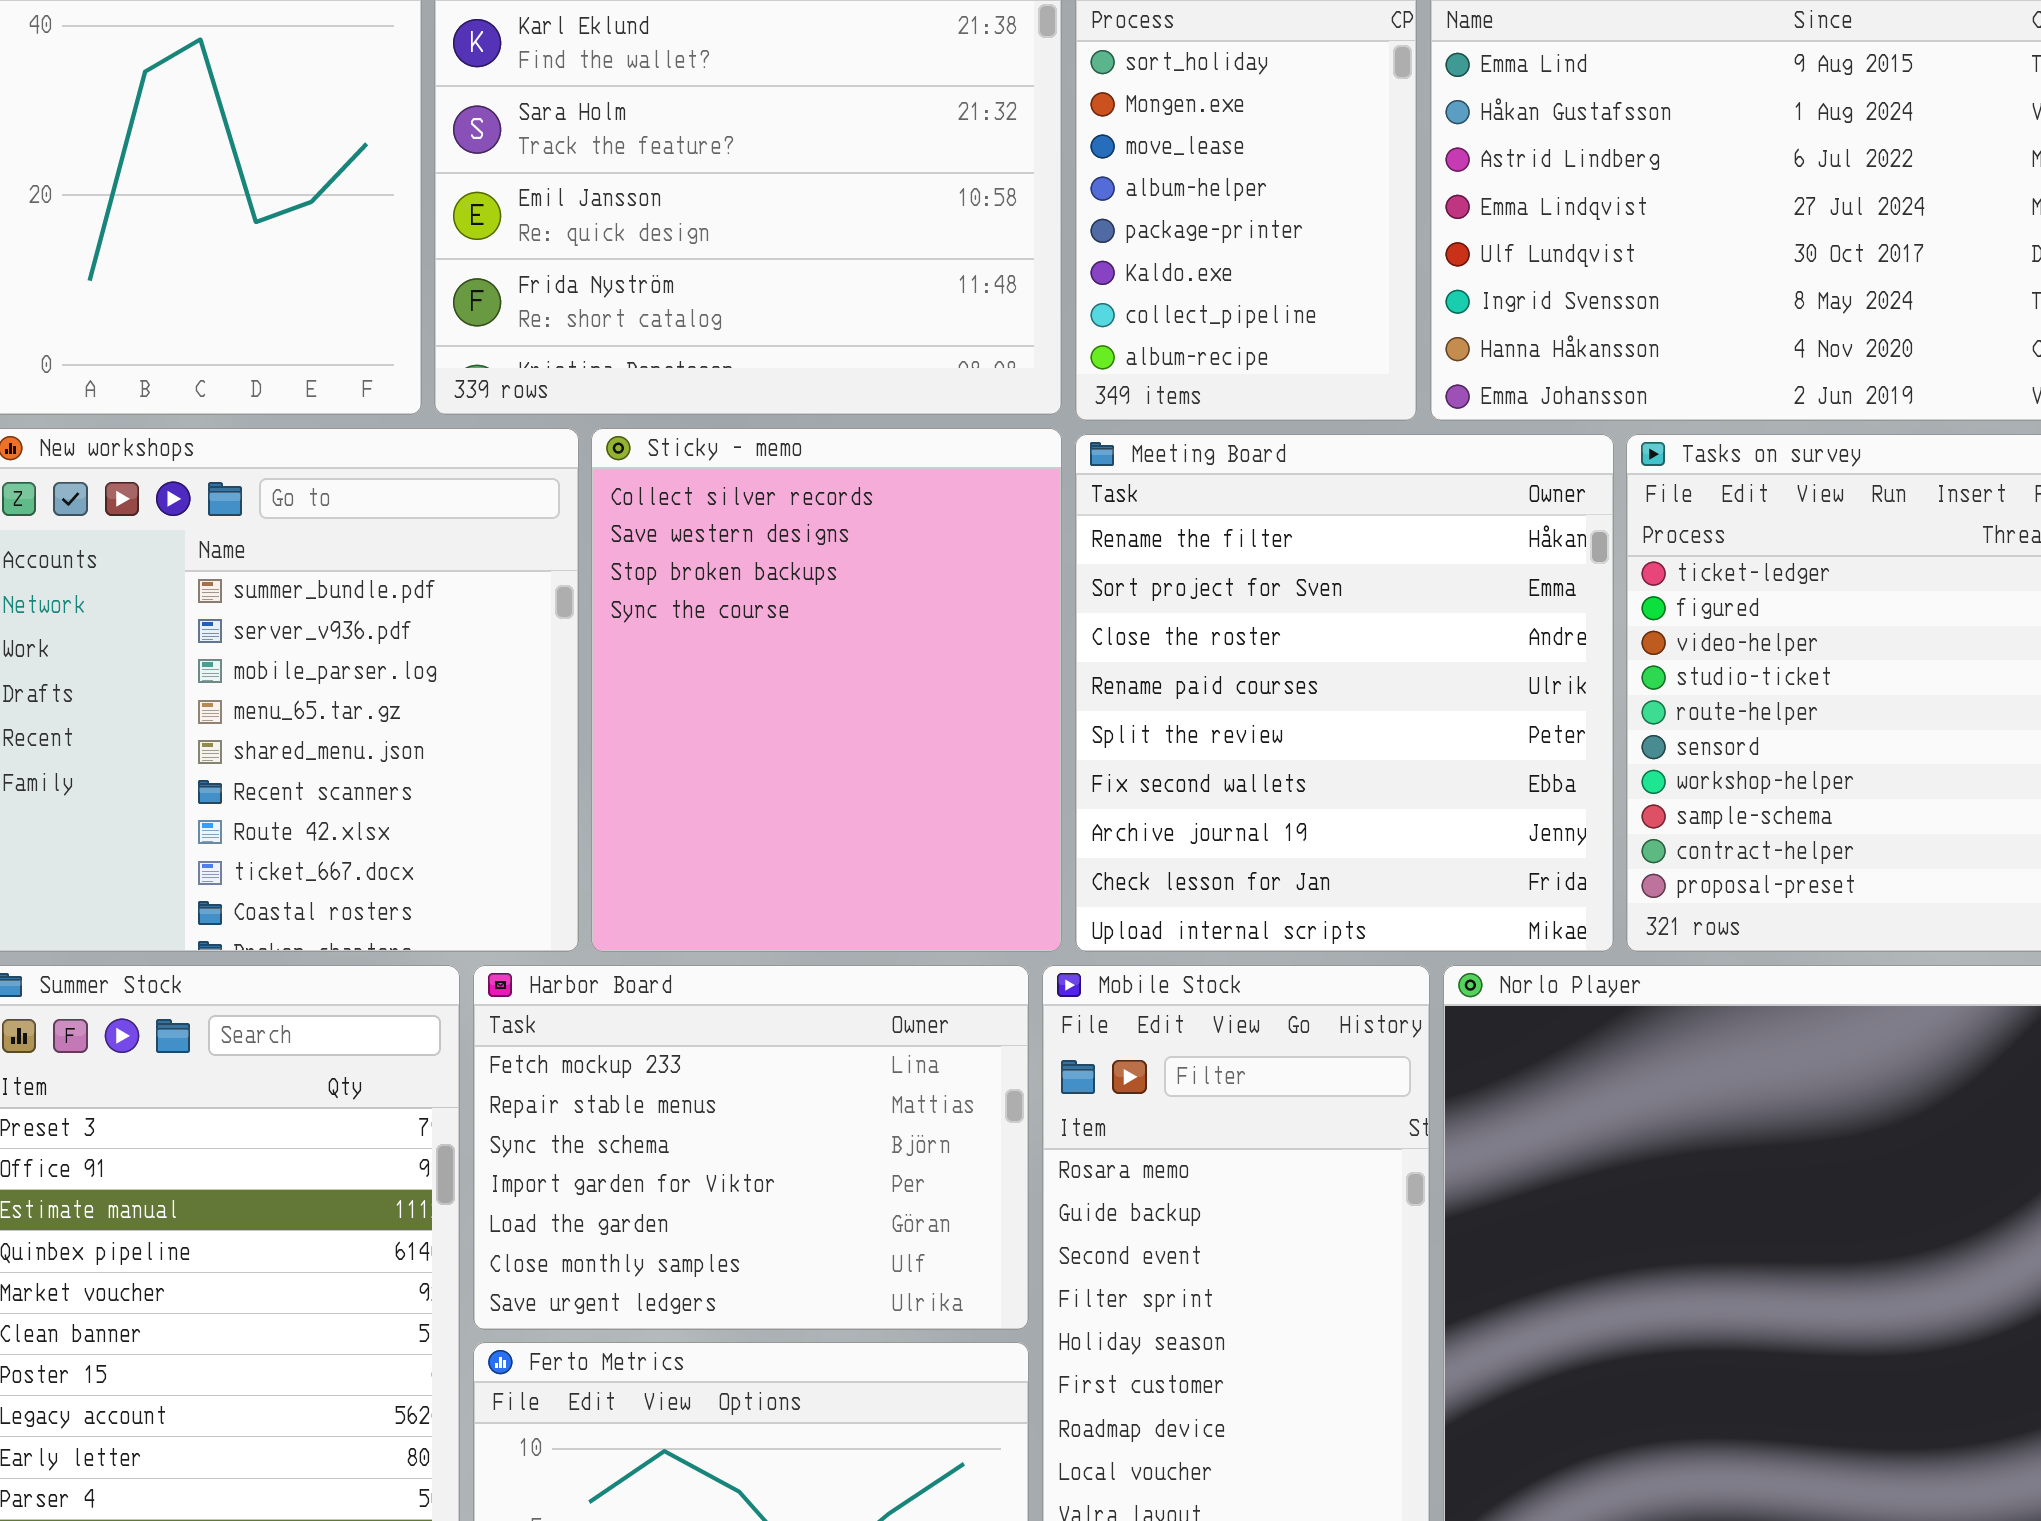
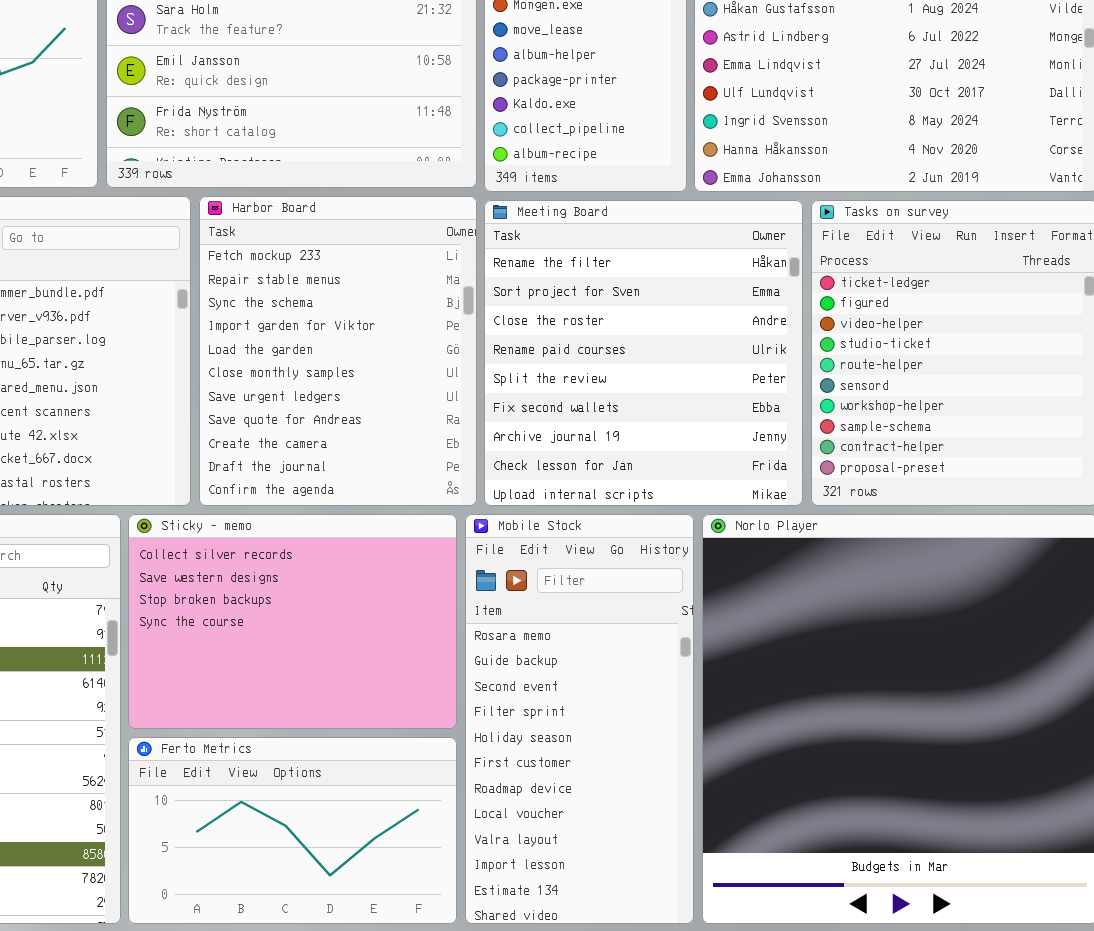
Sticky - memo: [591,428,1062,952] -> [128,514,457,729], moved, resized
Harbor Board: [473,965,1029,1330] -> [199,196,477,506], moved, resized

